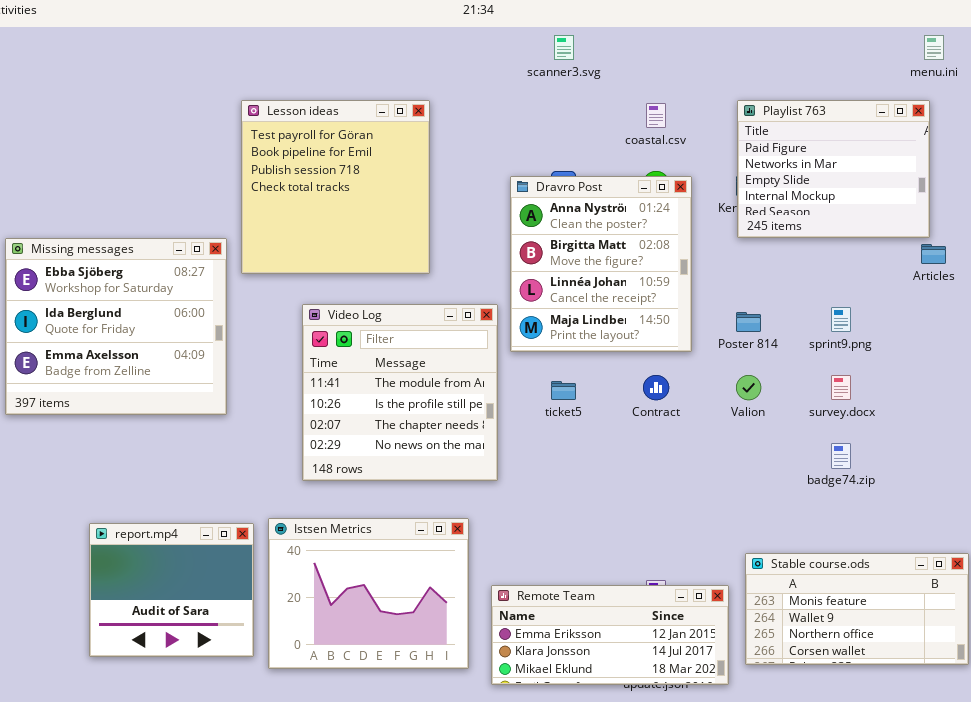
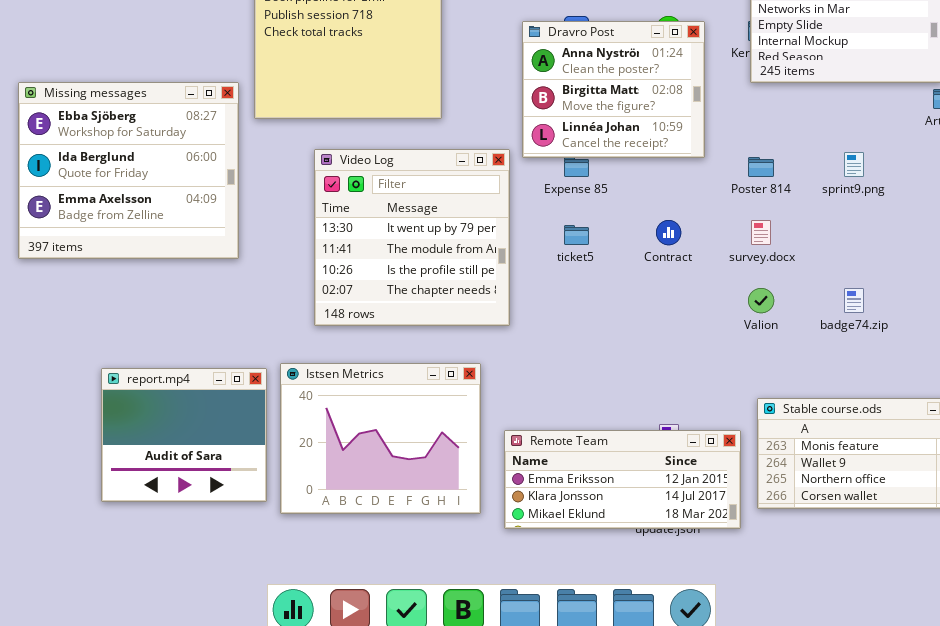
Dravro Post: [510,176,692,352] -> [522,21,705,158], resized
Video Log: [302,304,498,481] -> [314,149,510,326], scrolled up 1 row
Valion: [736,375,761,400] -> [748,288,774,313], moved
survey.docx: [831,375,851,400] -> [751,220,771,245], moved

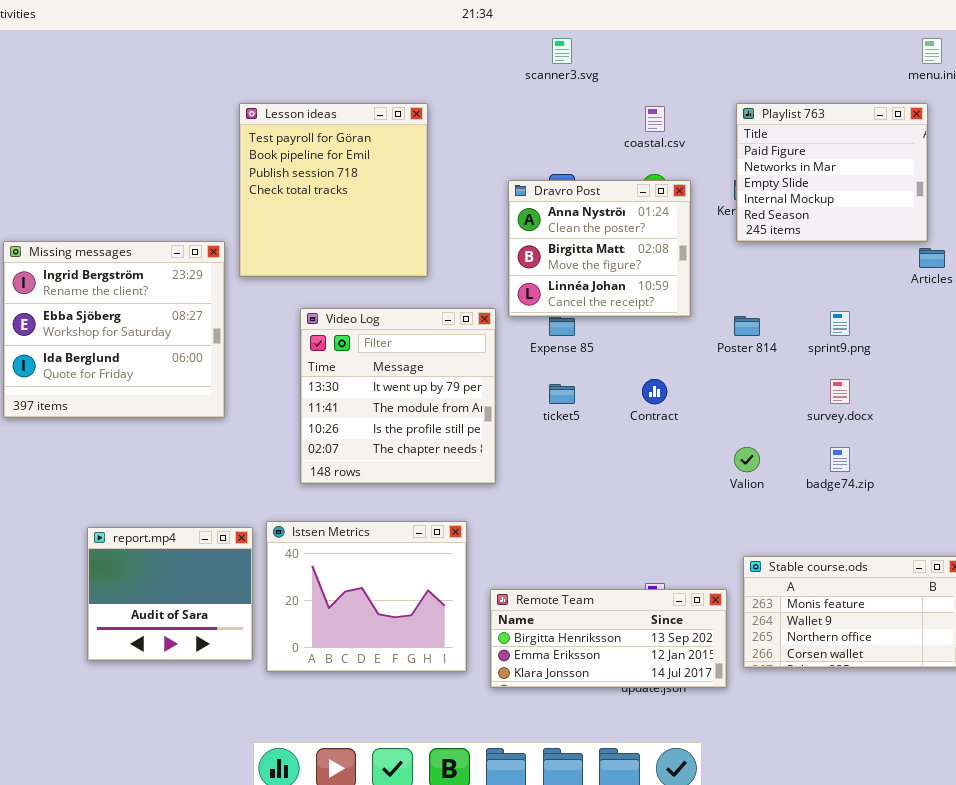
Missing messages: [18,82,239,259] -> [3,241,225,418], scrolled up 1 row
survey.docx: [751,220,771,245] -> [830,379,850,404], moved
Remote Team: [504,430,741,529] -> [490,589,727,688], scrolled up 1 row

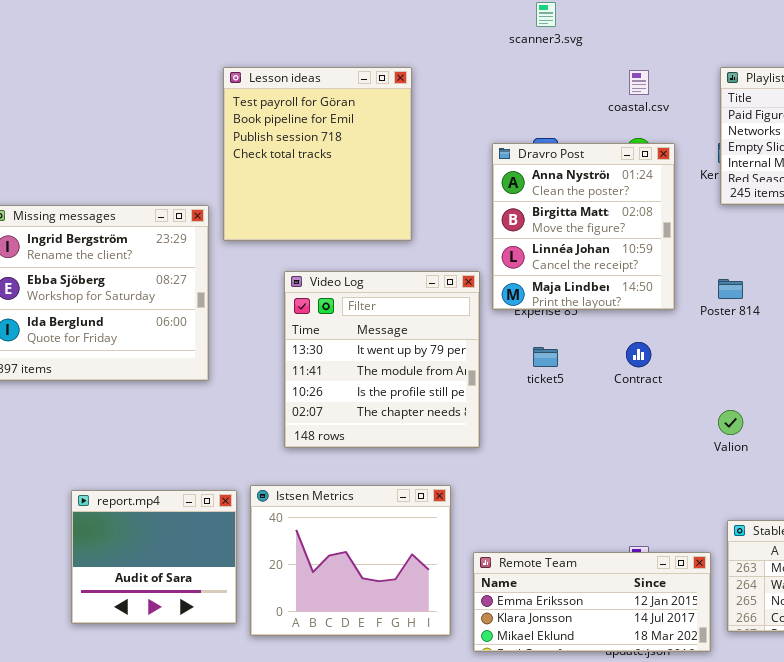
Dravro Post: [508,180,691,317] -> [492,143,675,310], resized
Remote Team: [490,589,727,688] -> [473,552,711,652], scrolled down 1 row

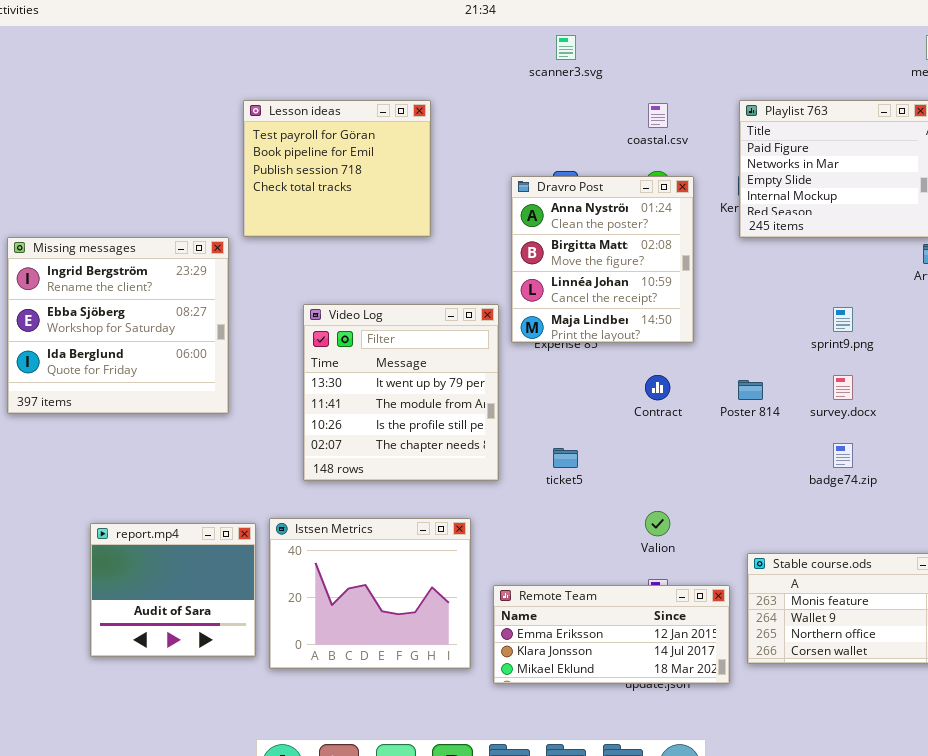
Lesson ideas: [223,67,412,241] -> [243,100,431,237], resized
Poster 814: [718,279,743,299] -> [738,380,763,400], moved
ticket5: [533,347,558,367] -> [553,448,578,468], moved
Valion: [718,410,743,435] -> [645,511,670,536], moved

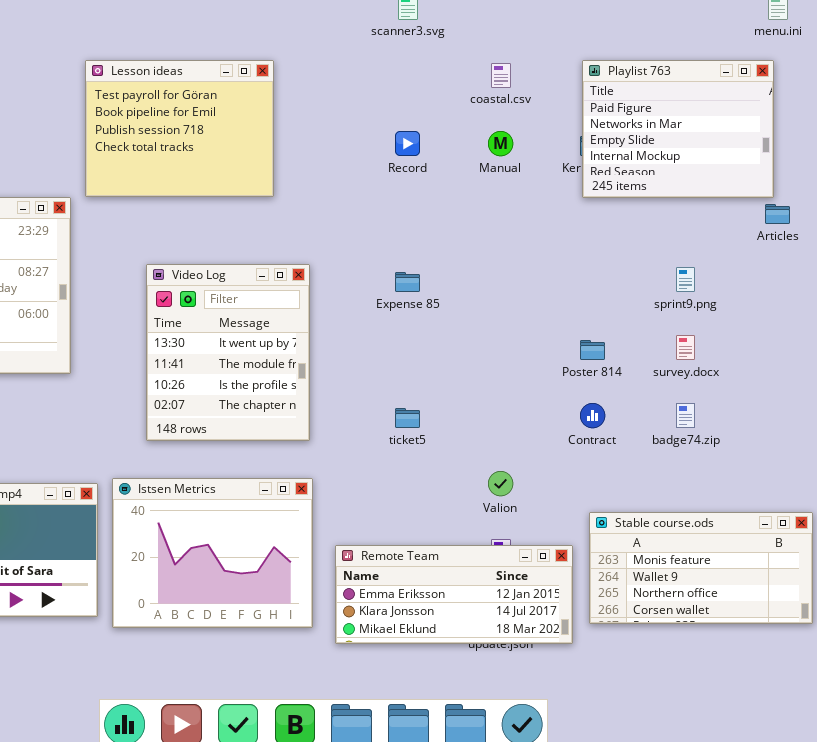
Dravro Post: [511,176,694,343] -> none, closed
Video Log: [303,304,499,481] -> [146,264,310,441], resized
Contract: [645,375,670,400] -> [580,403,605,428], moved

